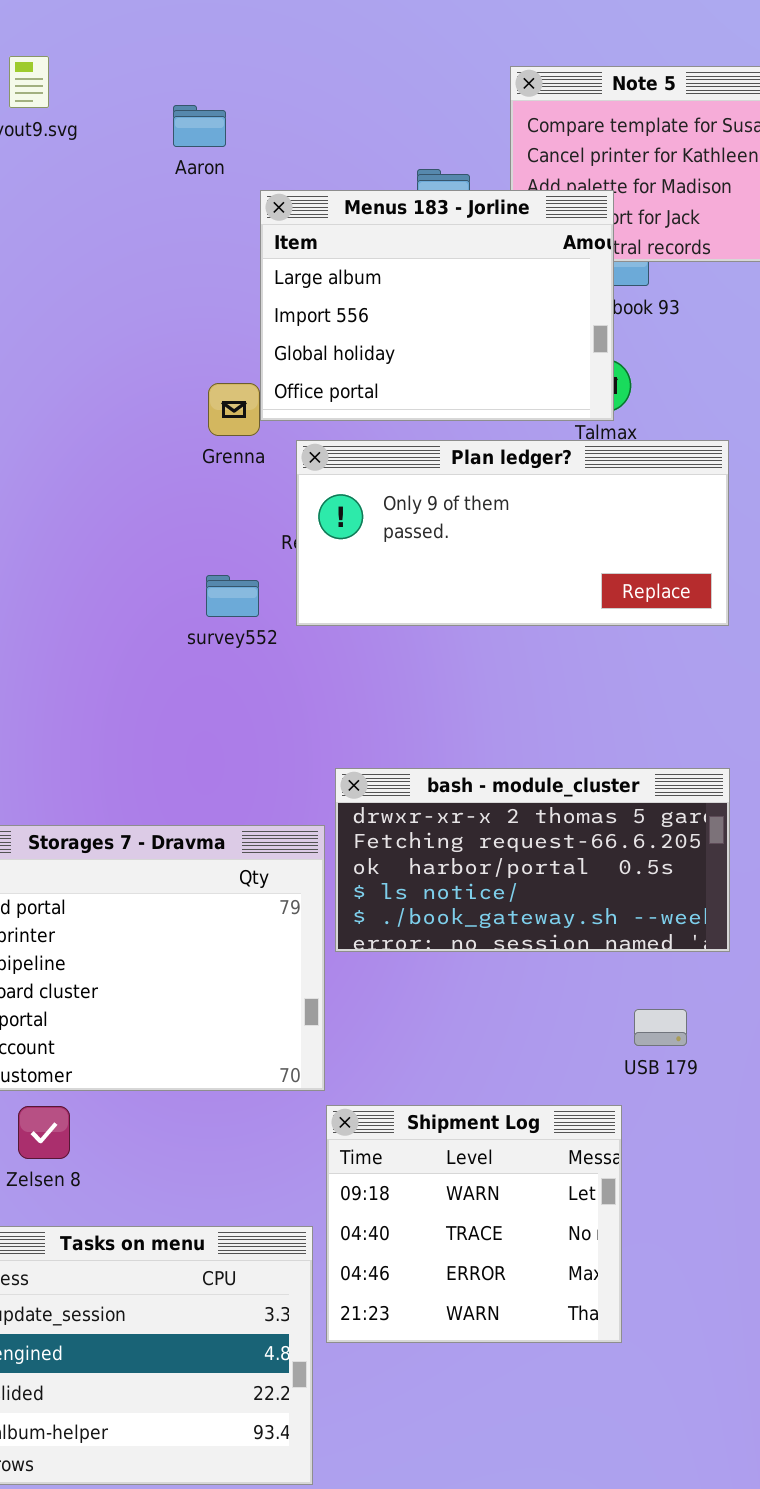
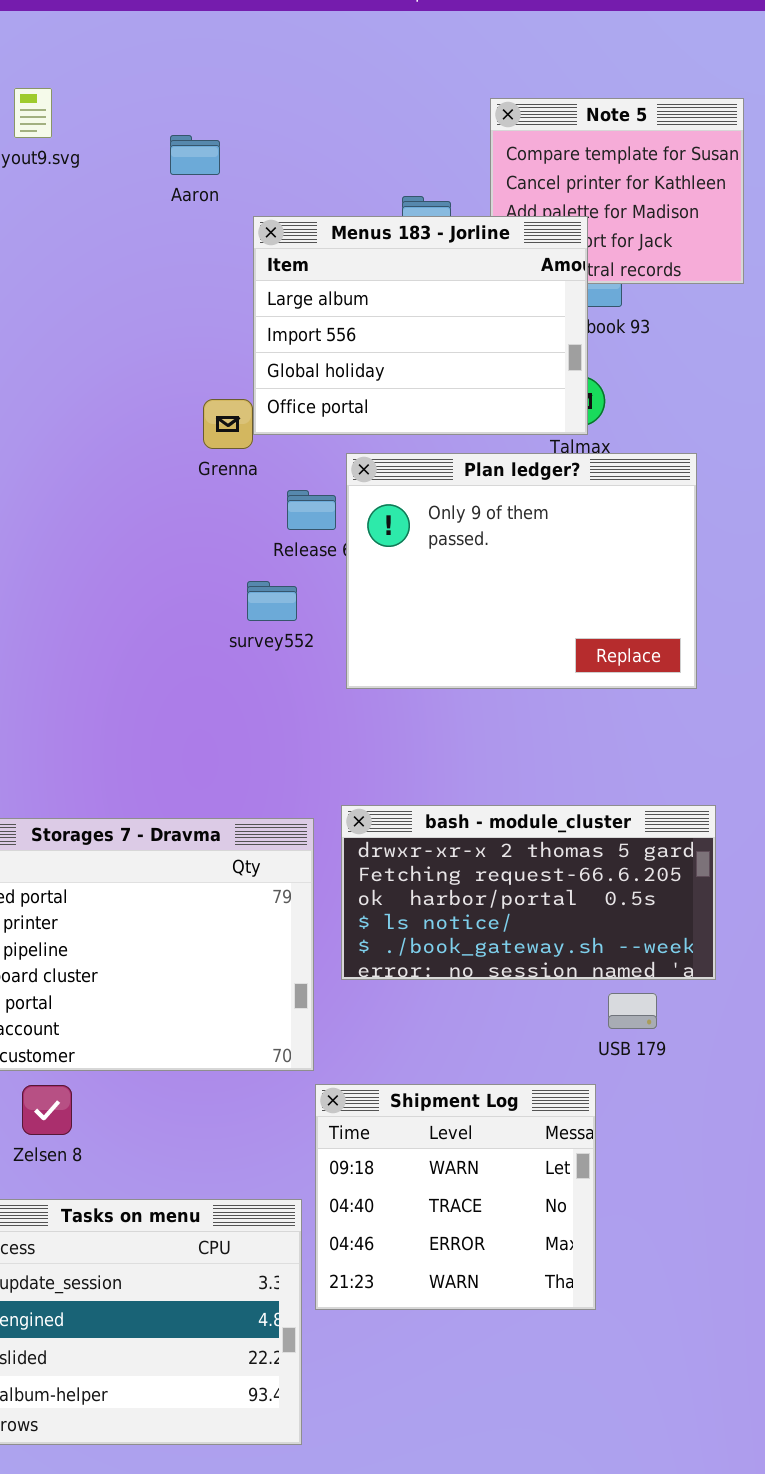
Plan ledger?: [296,440,729,626] -> [346,453,697,689], resized
survey552: [206,575,259,617] -> [247,581,297,621], moved
bash - module_cluster: [335,768,730,952] -> [341,805,716,980], moved

